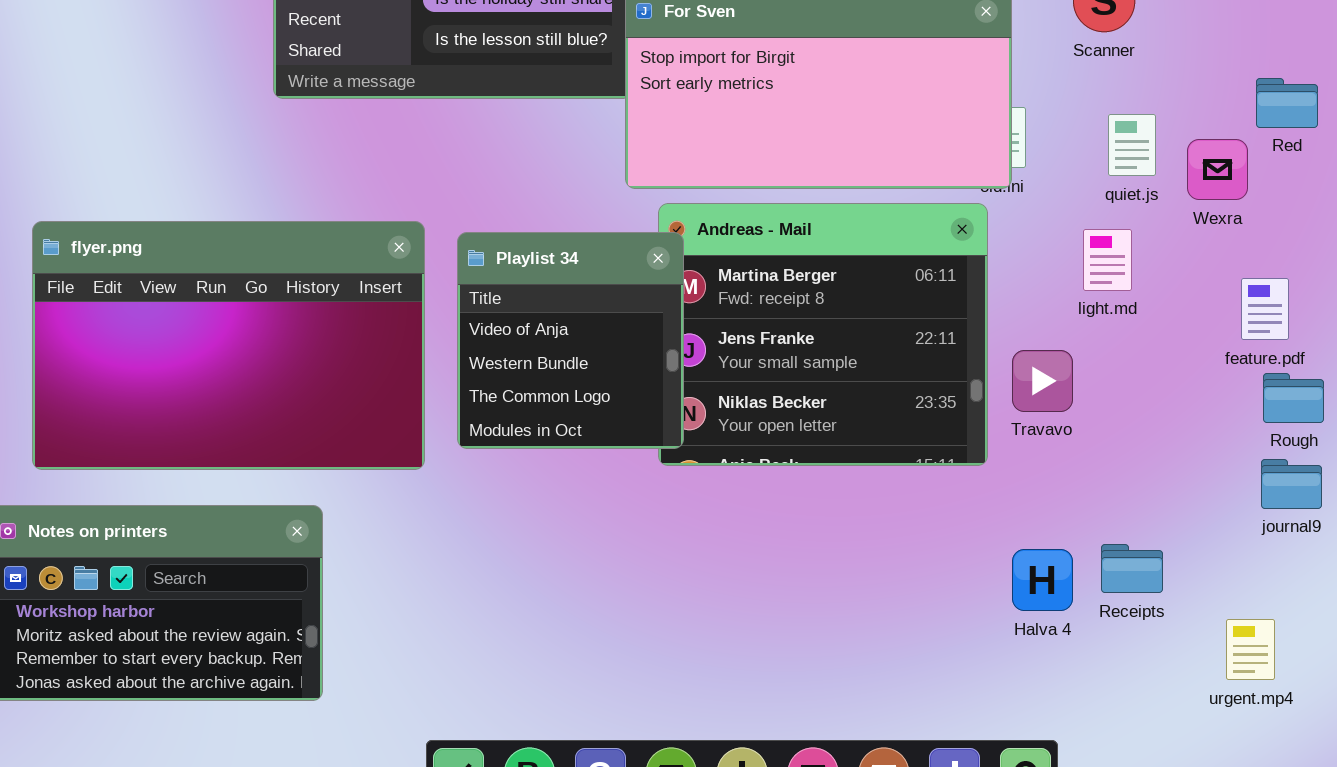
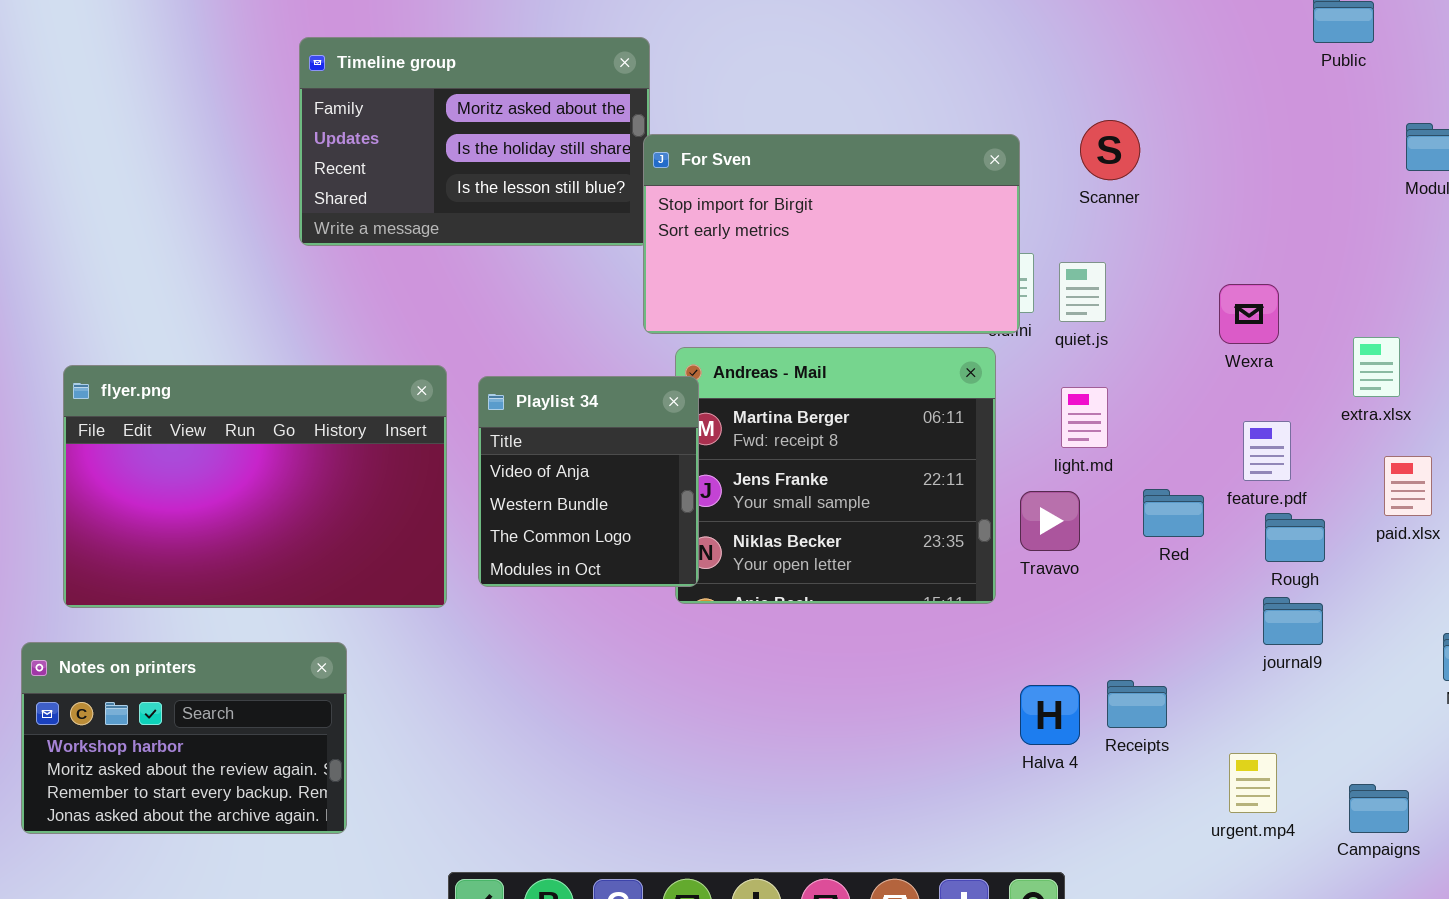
Red: [1256,78,1318,128] -> [1143,489,1204,537], moved
quiet.js: [1108,114,1156,176] -> [1059,262,1106,322], moved
Wexra: [1187,139,1248,200] -> [1219,284,1279,344], moved
light.md: [1083,229,1132,291] -> [1061,387,1108,448], moved

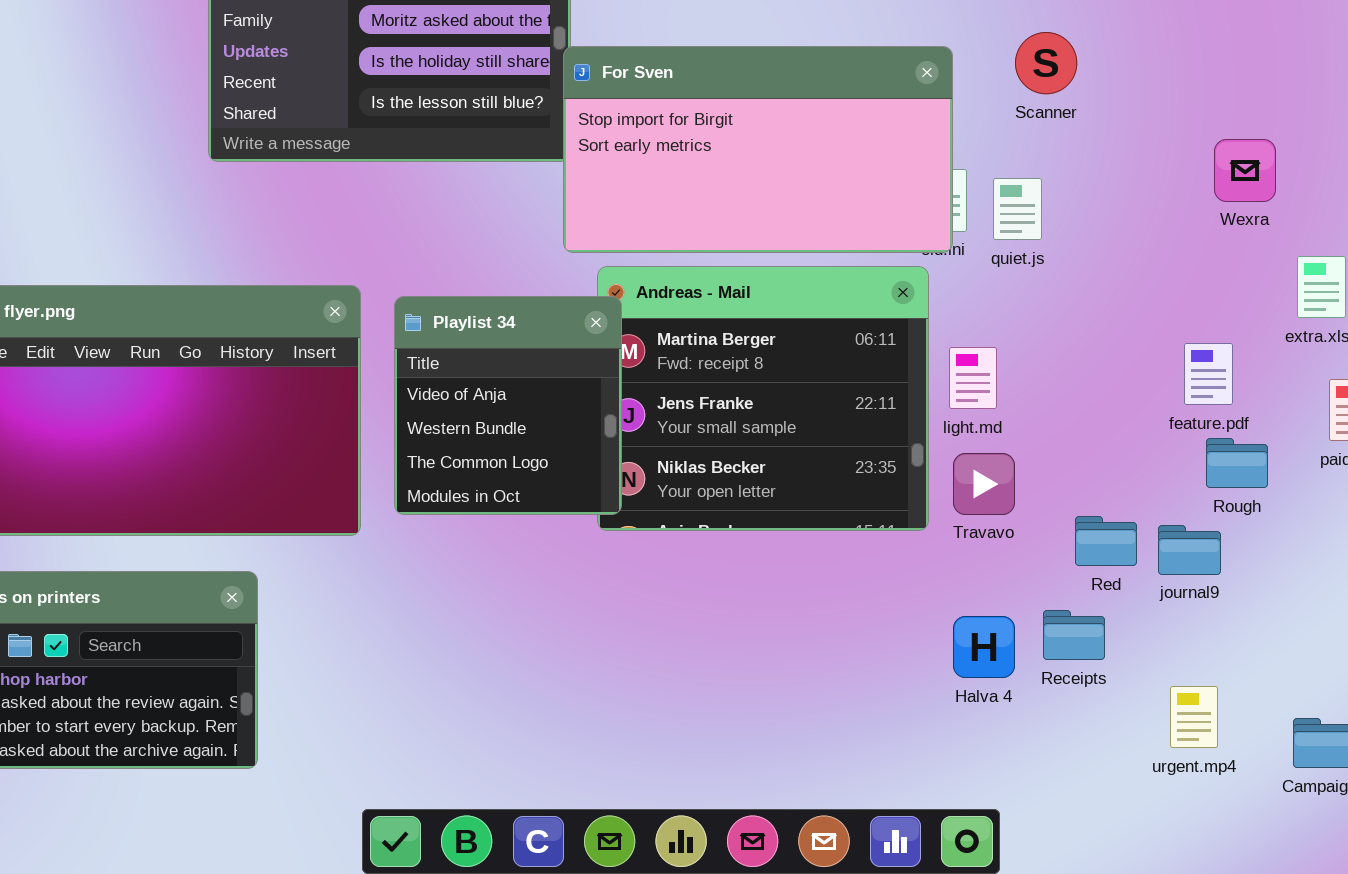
Wexra: [1219,284,1279,344] -> [1214,139,1276,202], moved
light.md: [1061,387,1108,448] -> [949,347,997,409], moved
Red: [1143,489,1204,537] -> [1075,516,1137,566], moved
Travavo: [1020,491,1080,551] -> [953,453,1015,515], moved
journal9: [1263,597,1323,645] -> [1158,525,1221,575], moved

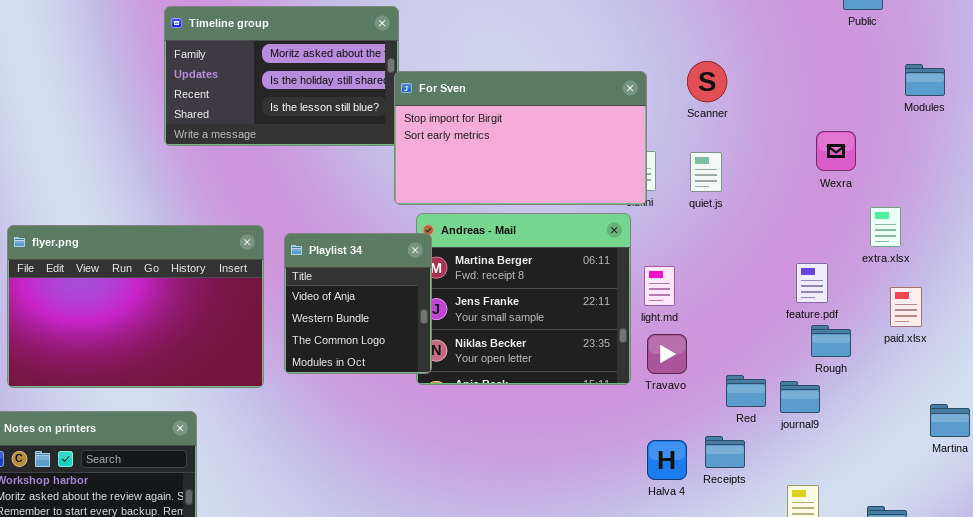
quiet.js: [993,178,1042,240] -> [690,152,722,192], moved

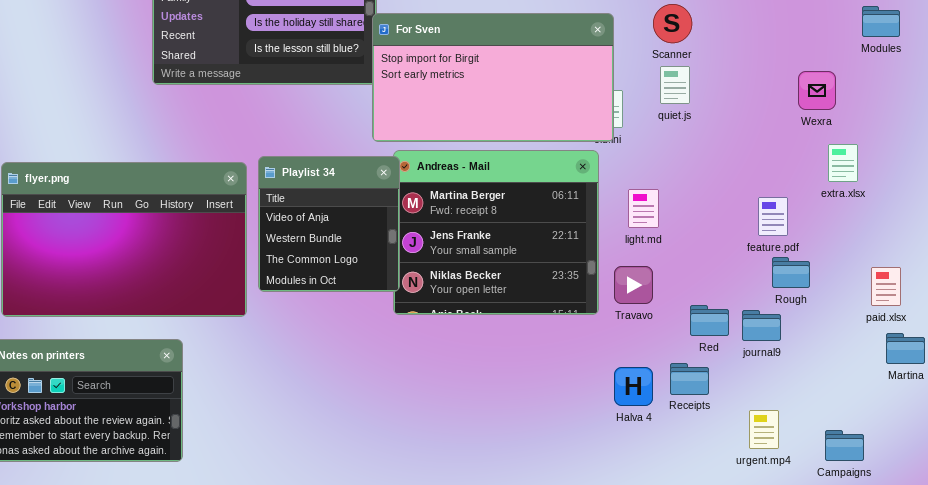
Wexra: [816,131,856,171] -> [798,71,836,110], moved
quiet.js: [690,152,722,192] -> [660,66,690,104], moved
Playlist 34: [284,233,432,374] -> [258,156,400,292], moved
light.md: [644,266,675,306] -> [628,189,659,228], moved
paid.xlsx: [890,287,922,327] -> [871,267,901,306], moved

